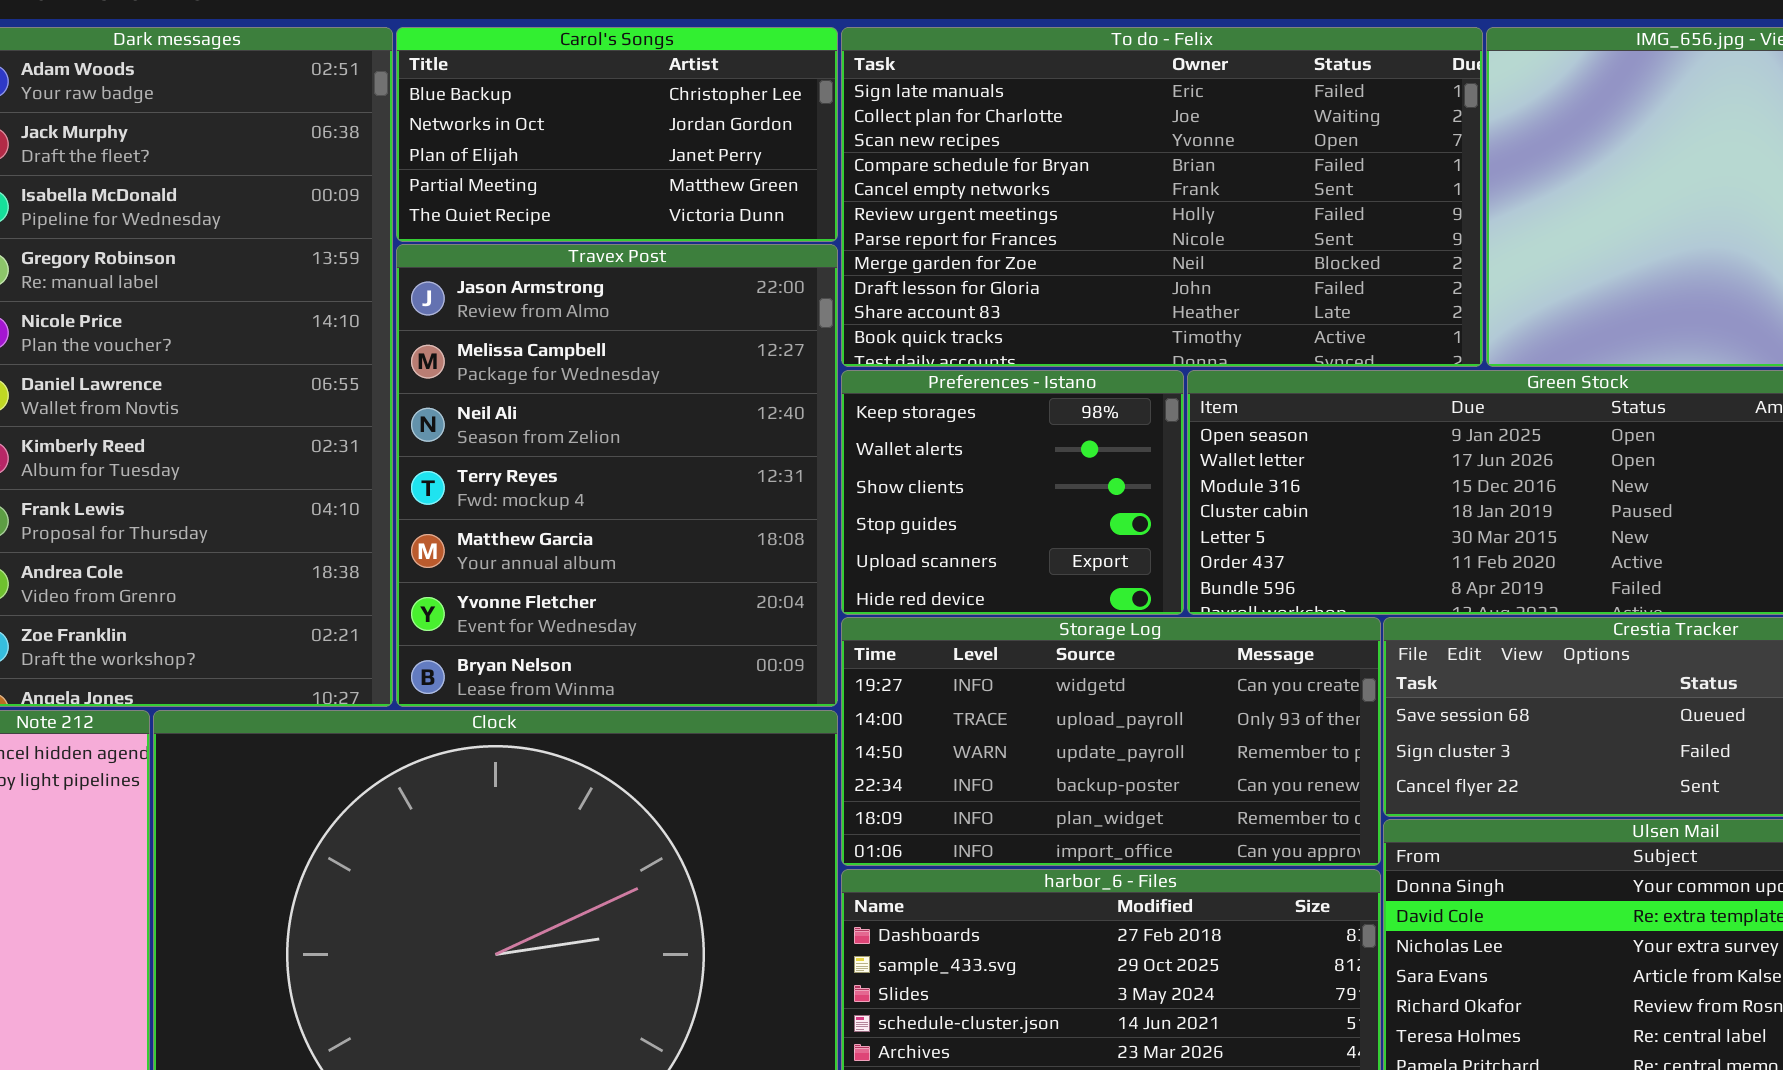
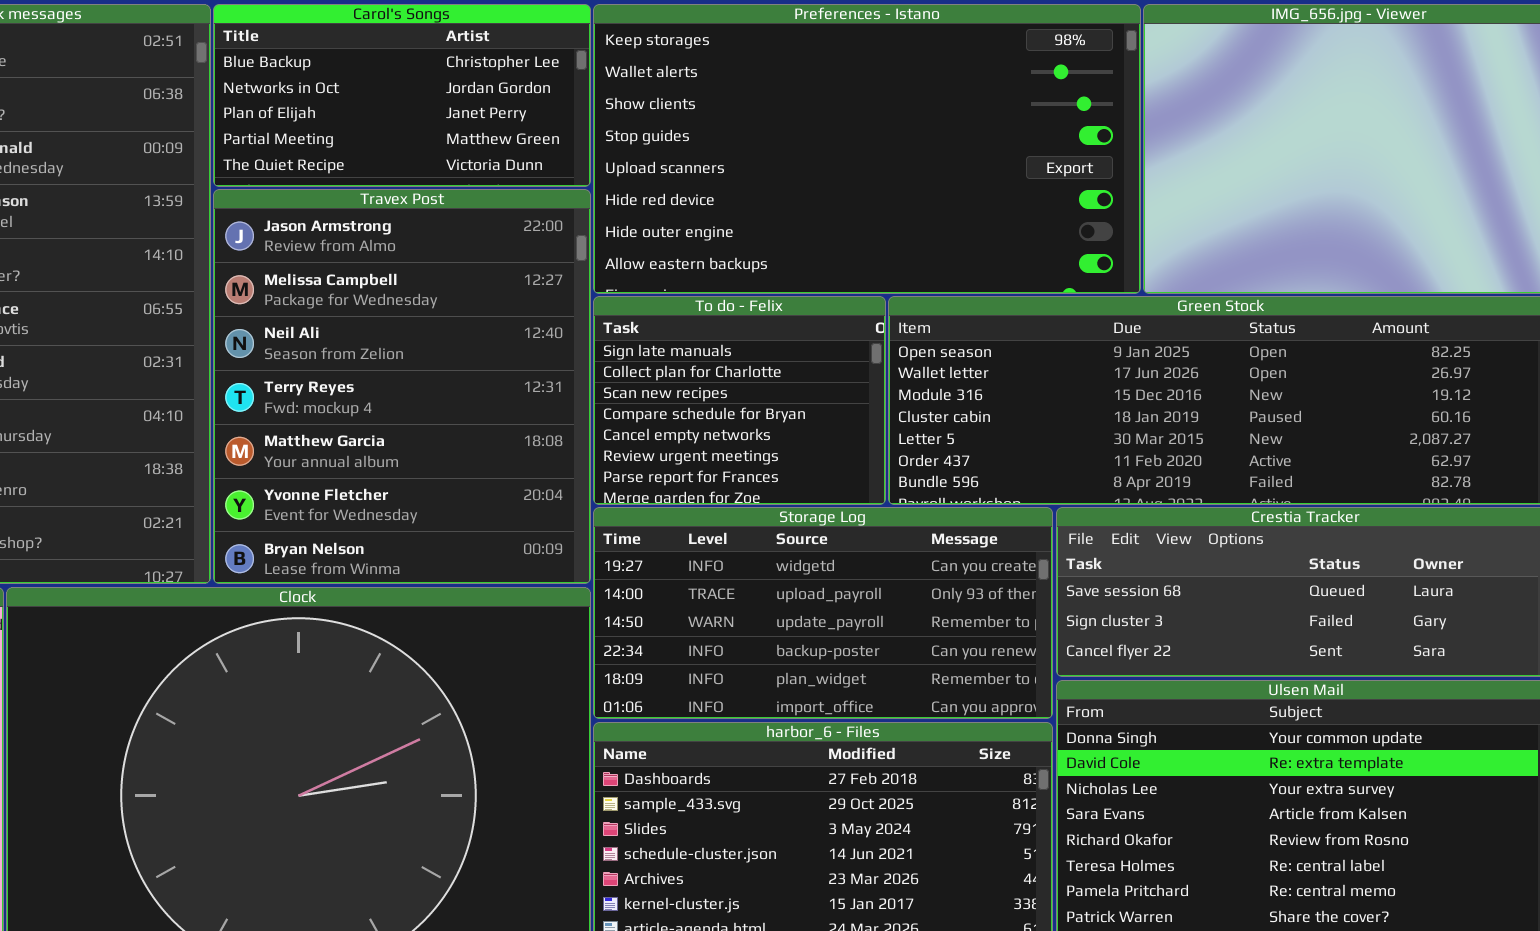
To do - Felix: [841,27,1483,367] -> [593,296,886,505], moved, resized
Preferences - Istano: [841,370,1184,615] -> [593,4,1141,294], moved, resized

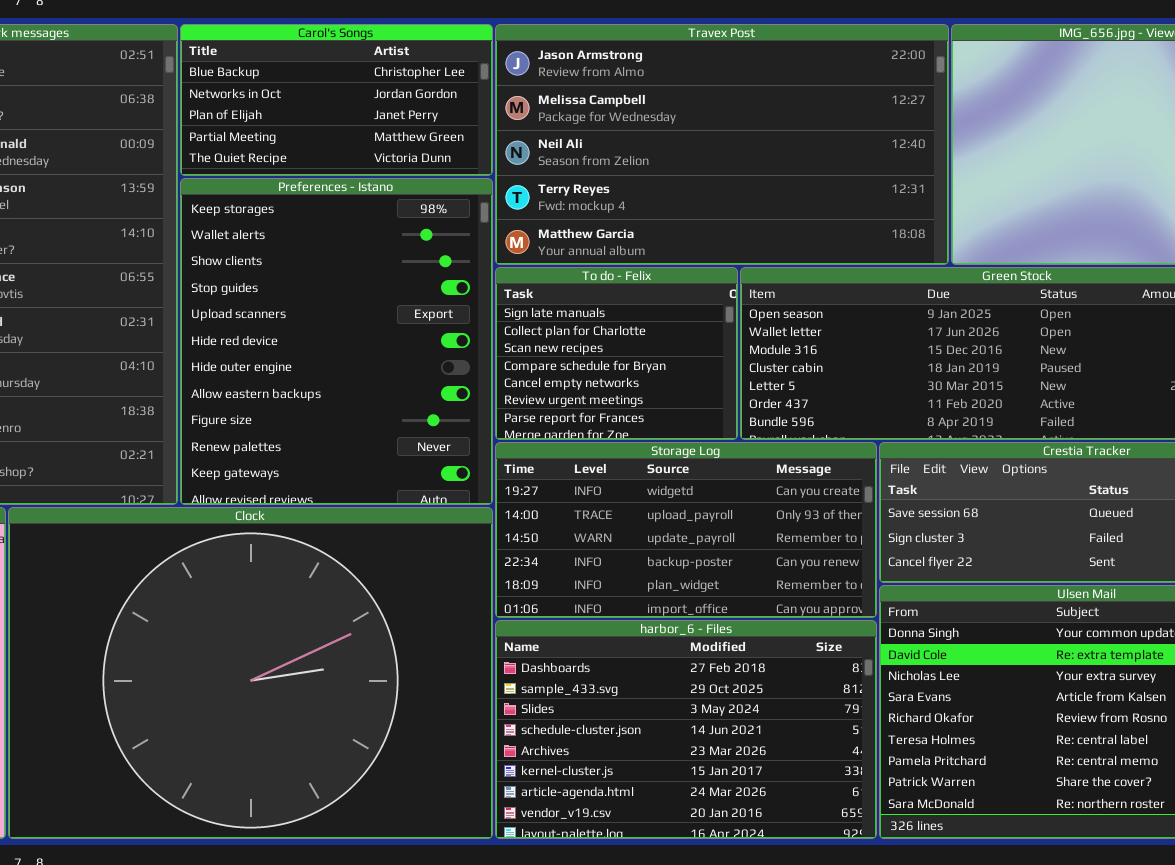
Preferences - Istano: [593,4,1141,294] -> [180,178,493,505], moved, resized
Travex Post: [213,189,591,584] -> [495,24,949,265], moved, resized

